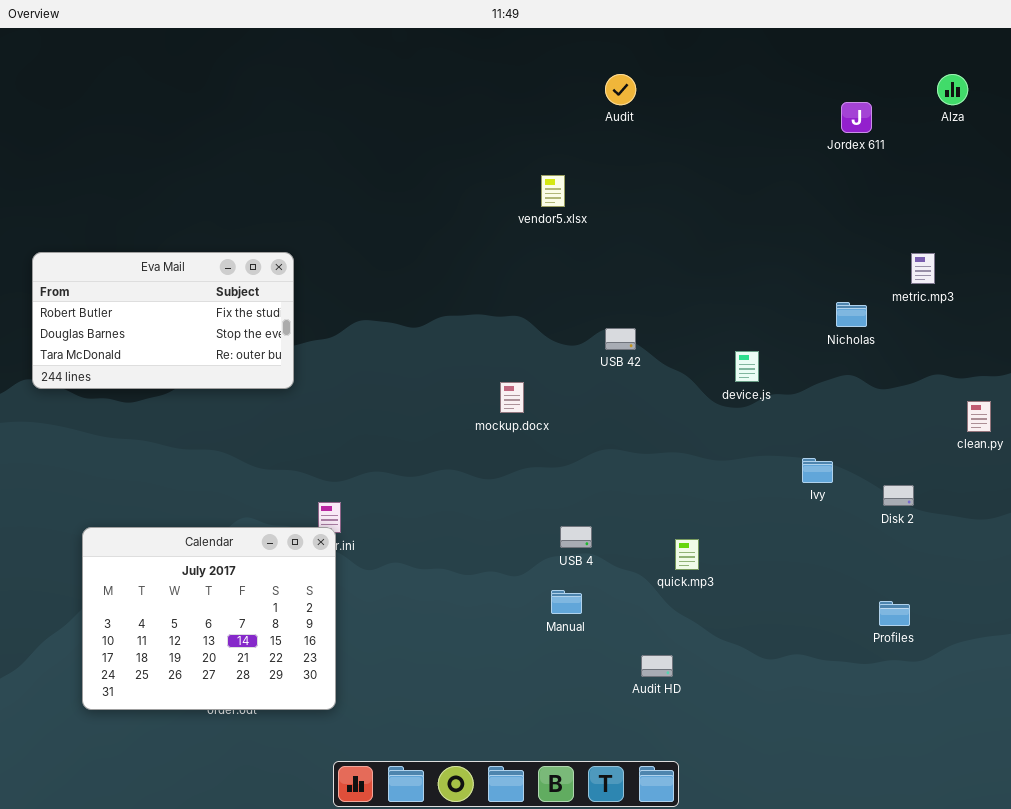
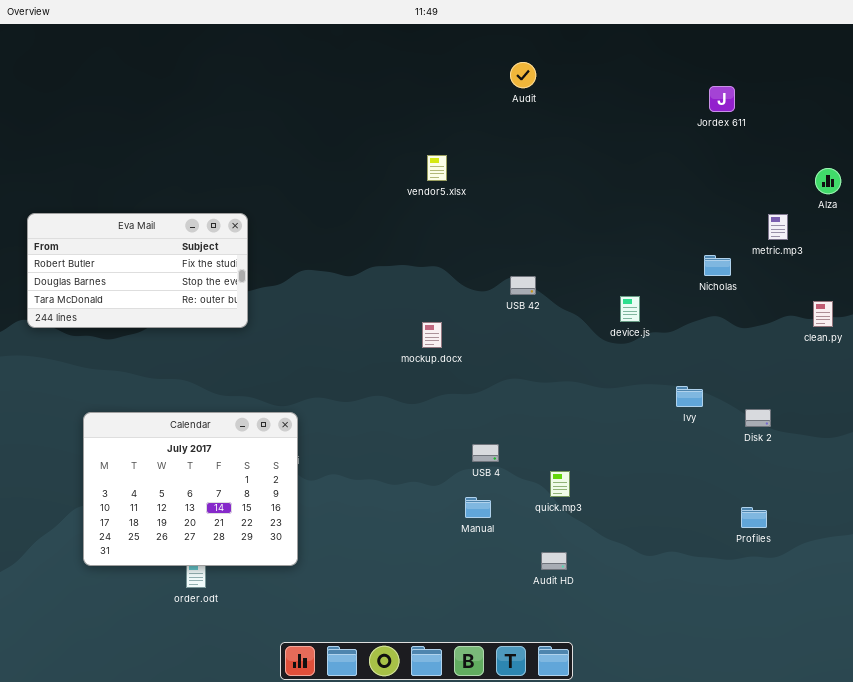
Alza: [937,74,968,105] -> [815,168,841,194], moved
vendor5.xlsx: [541,175,565,207] -> [427,155,447,181], moved
clean.py: [967,401,991,432] -> [813,301,833,327], moved
Calendar: [82,527,336,710] -> [83,412,298,566], moved
quick.mp3: [675,539,699,570] -> [550,471,570,497], moved

